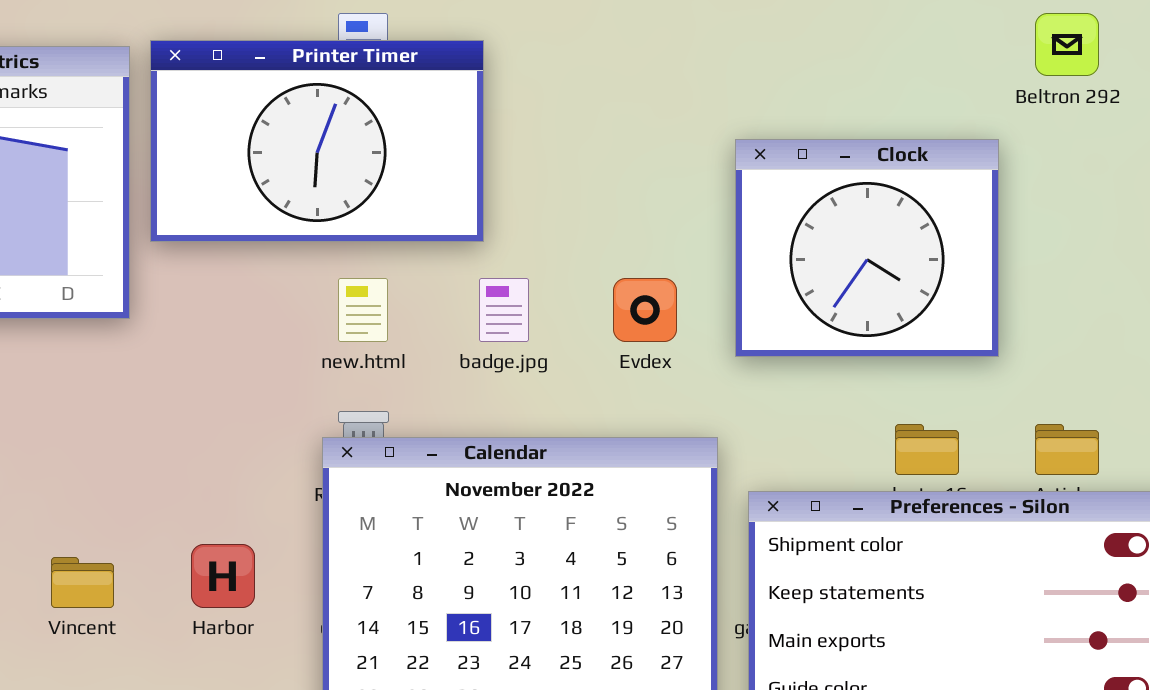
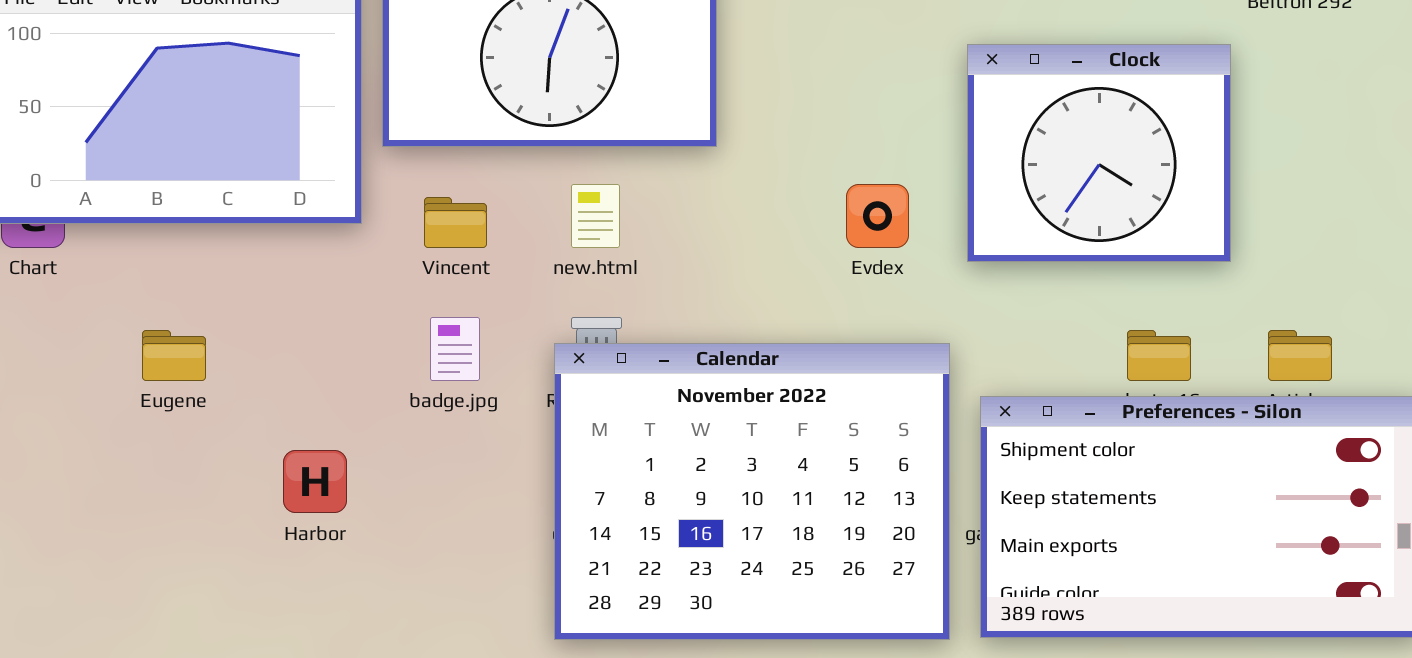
badge.jpg: [479,278,529,342] -> [430,317,480,381], moved
Harbor: [191,544,255,608] -> [283,450,347,513], moved
Vincent: [51,557,114,608] -> [424,197,487,248], moved

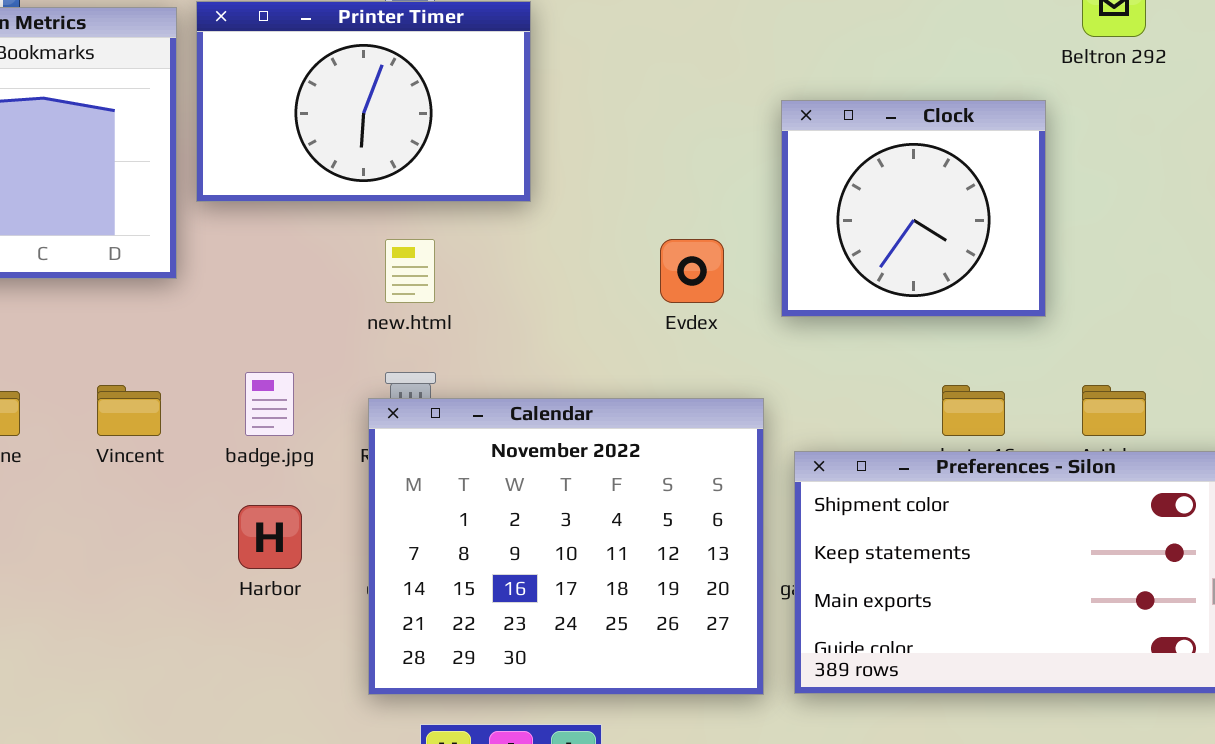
Vincent: [424,197,487,248] -> [97,385,161,436], moved
Harbor: [283,450,347,513] -> [238,505,302,569], moved

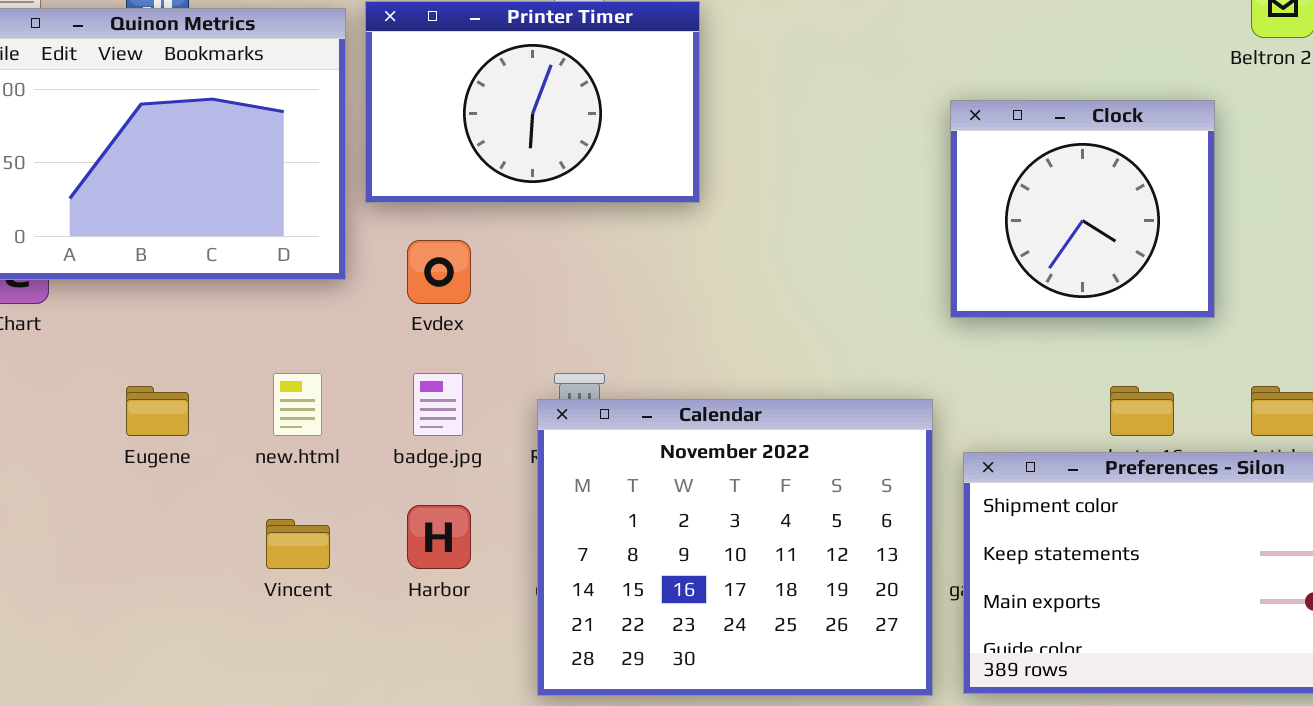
new.html: [385,239,435,303] -> [273,373,322,436], moved
Evdex: [660,239,724,303] -> [407,240,471,304], moved
Vincent: [97,385,161,436] -> [266,519,330,569], moved

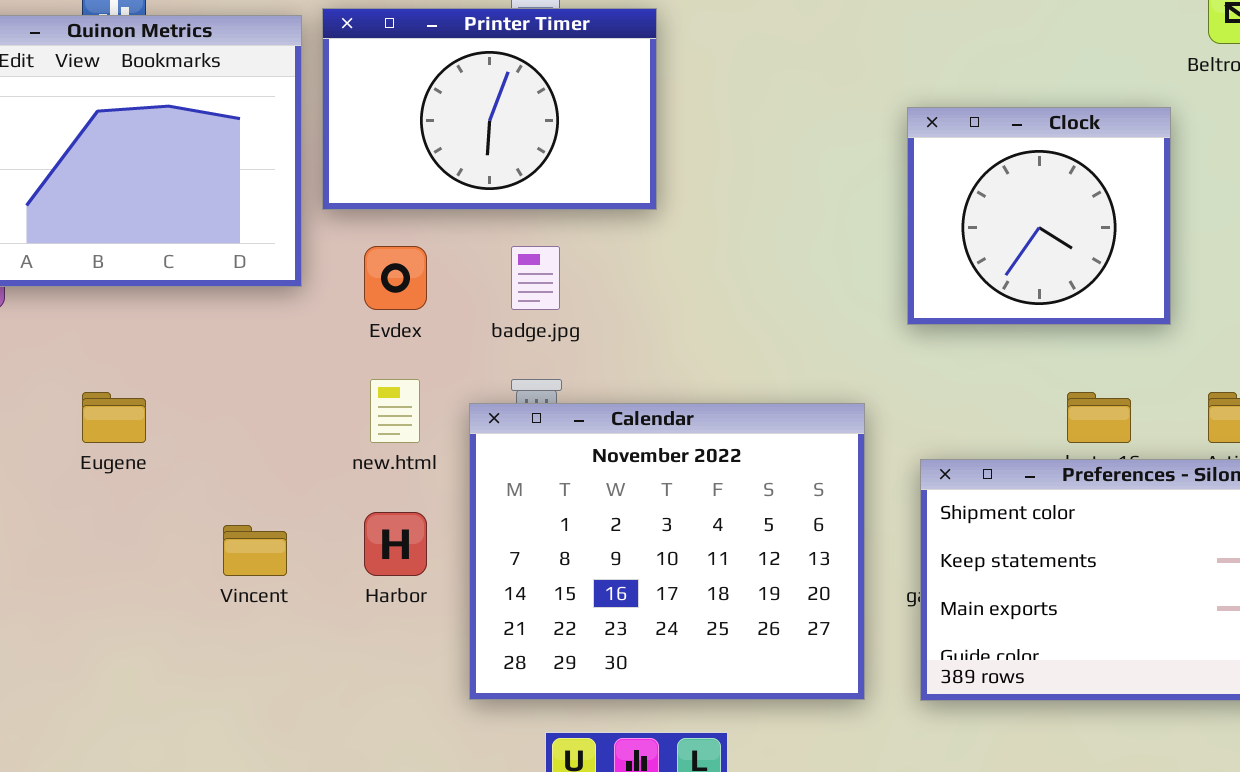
new.html: [273,373,322,436] -> [370,379,420,443], moved
badge.jpg: [413,373,463,436] -> [511,246,560,310], moved
Calendar: [537,399,933,696] -> [469,403,865,700], moved

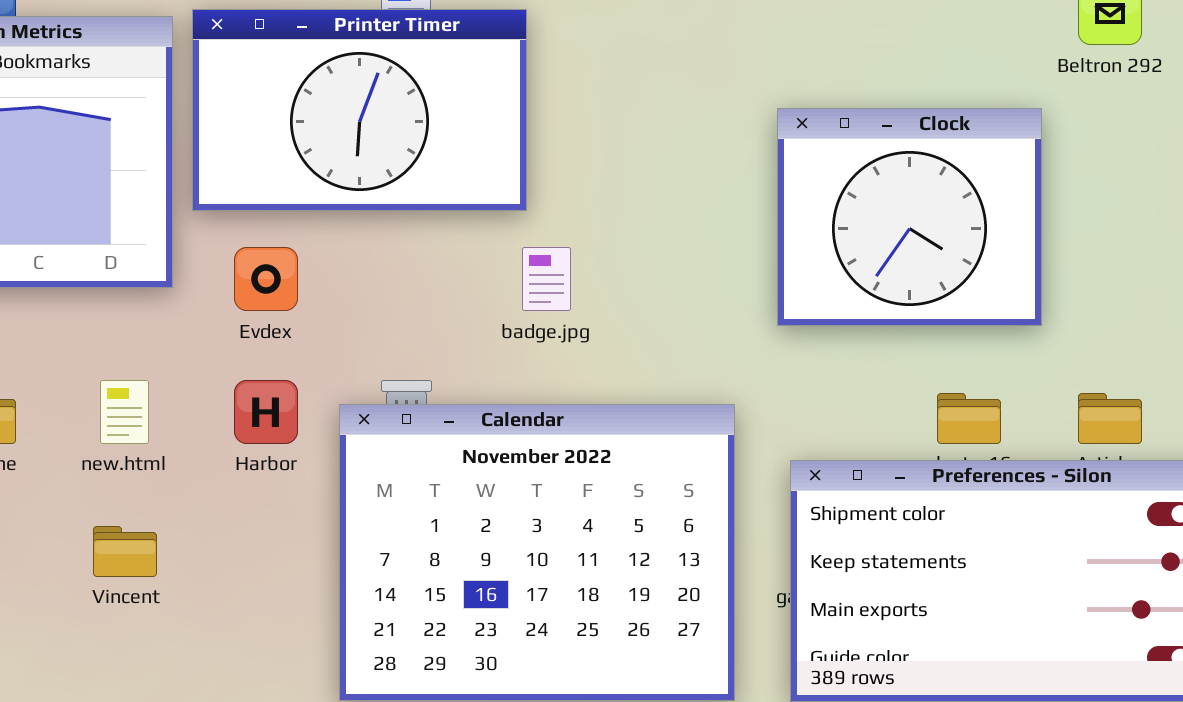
badge.jpg: [511,246,560,310] -> [522,247,571,311], moved
new.html: [370,379,420,443] -> [100,380,149,444], moved
Harbor: [364,512,427,576] -> [234,380,298,444], moved

